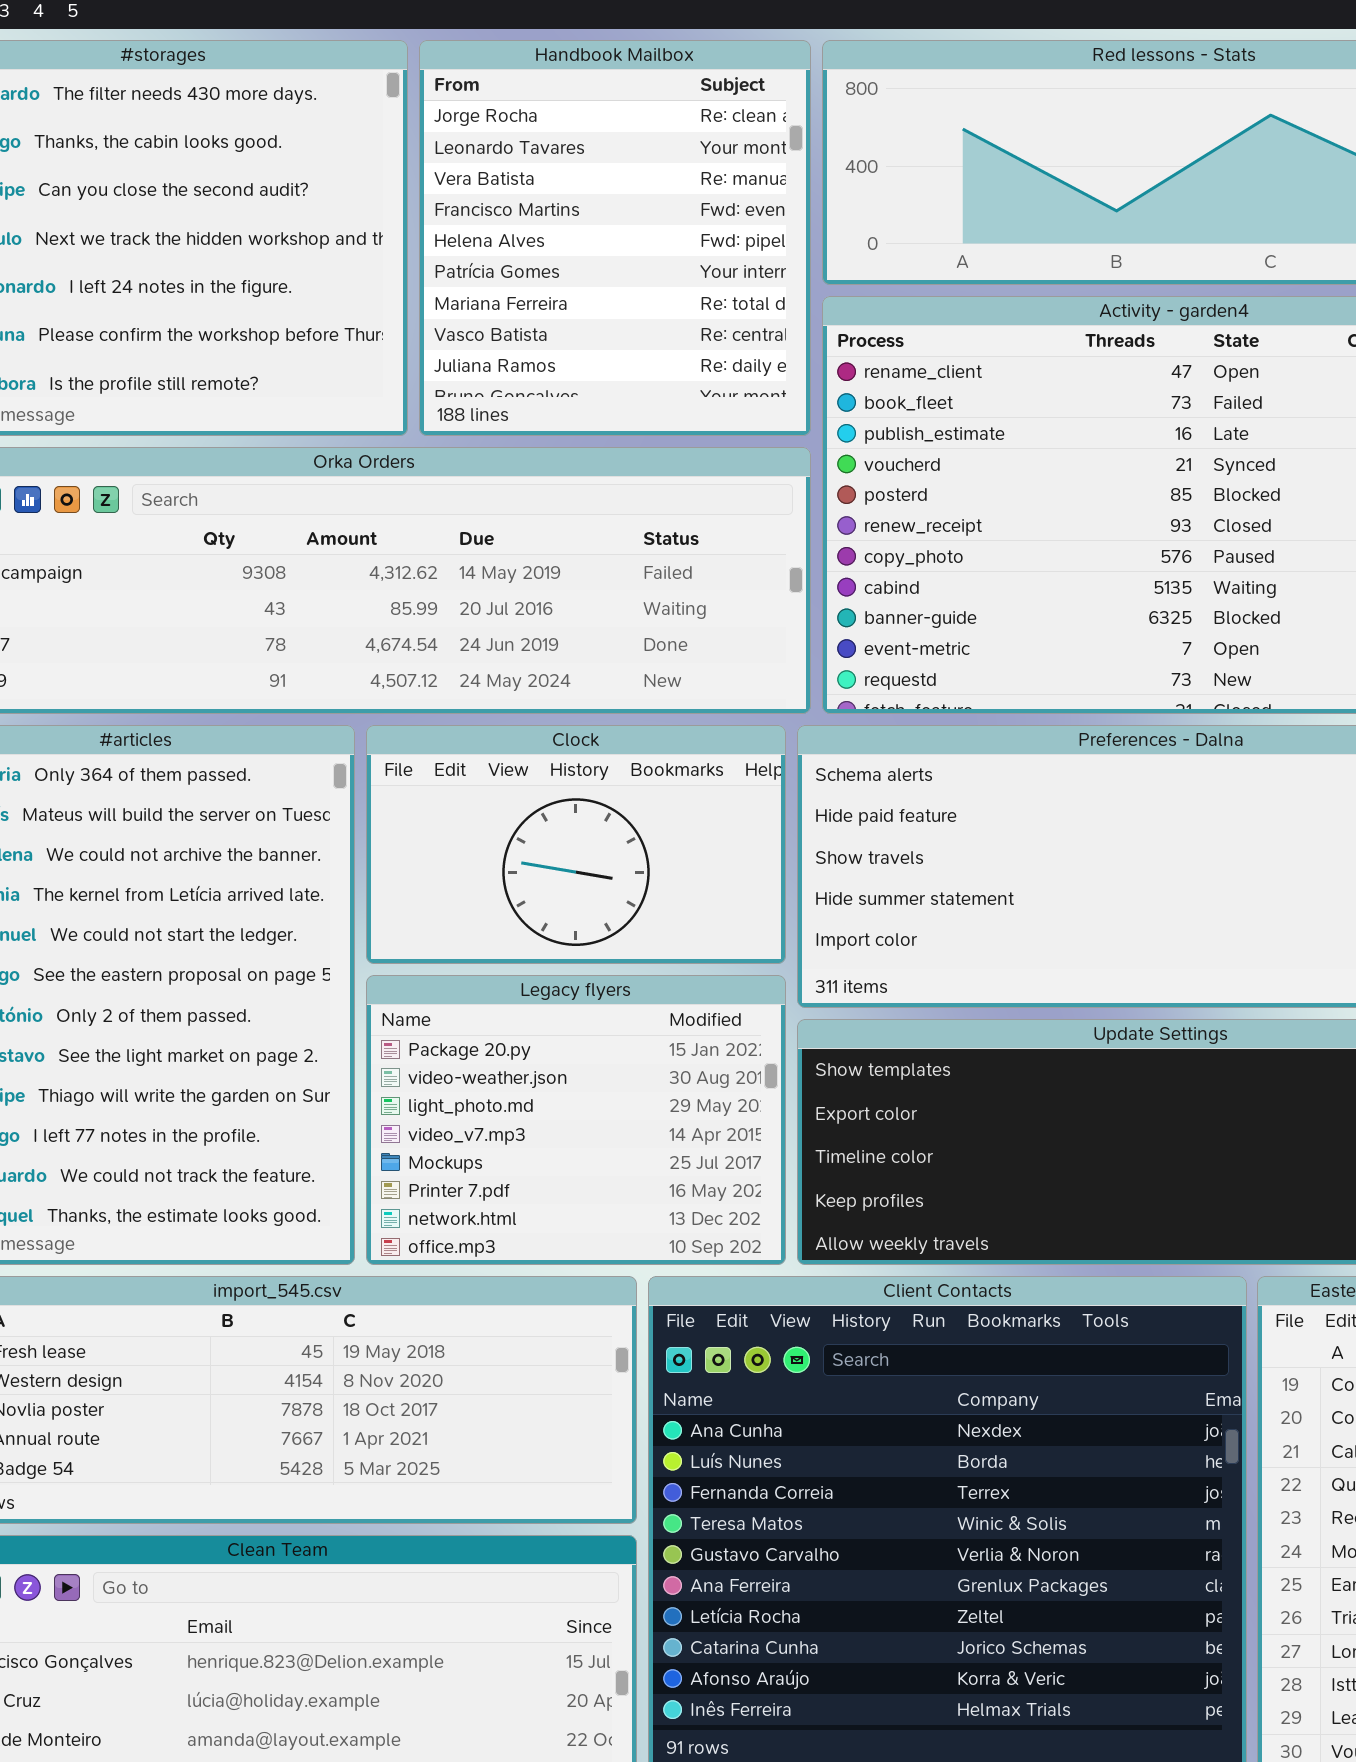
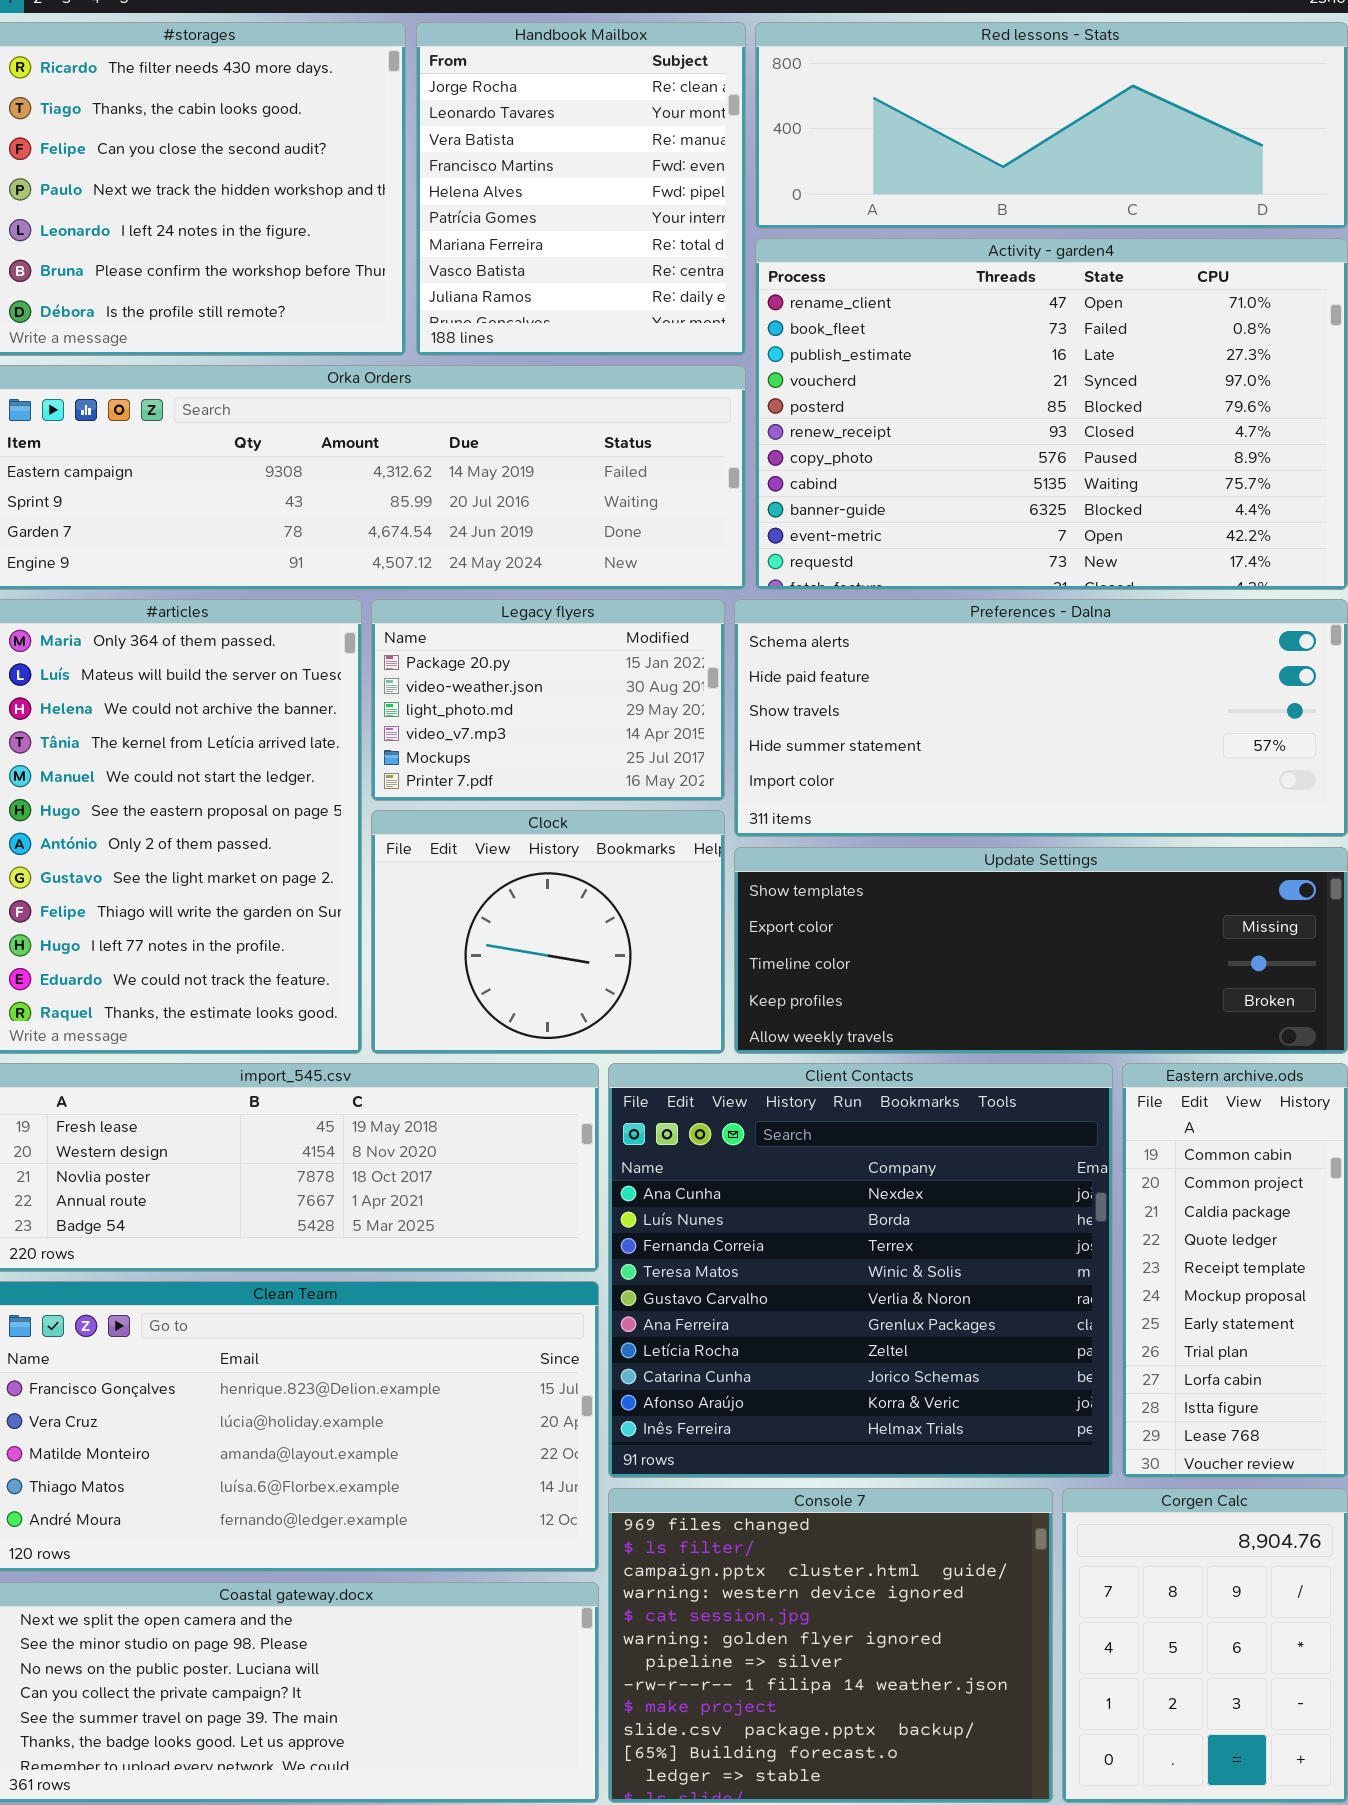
Clock: [366,725,786,964] -> [371,810,725,1054], moved, resized
Legacy flyers: [366,975,786,1265] -> [371,599,725,801], moved, resized

